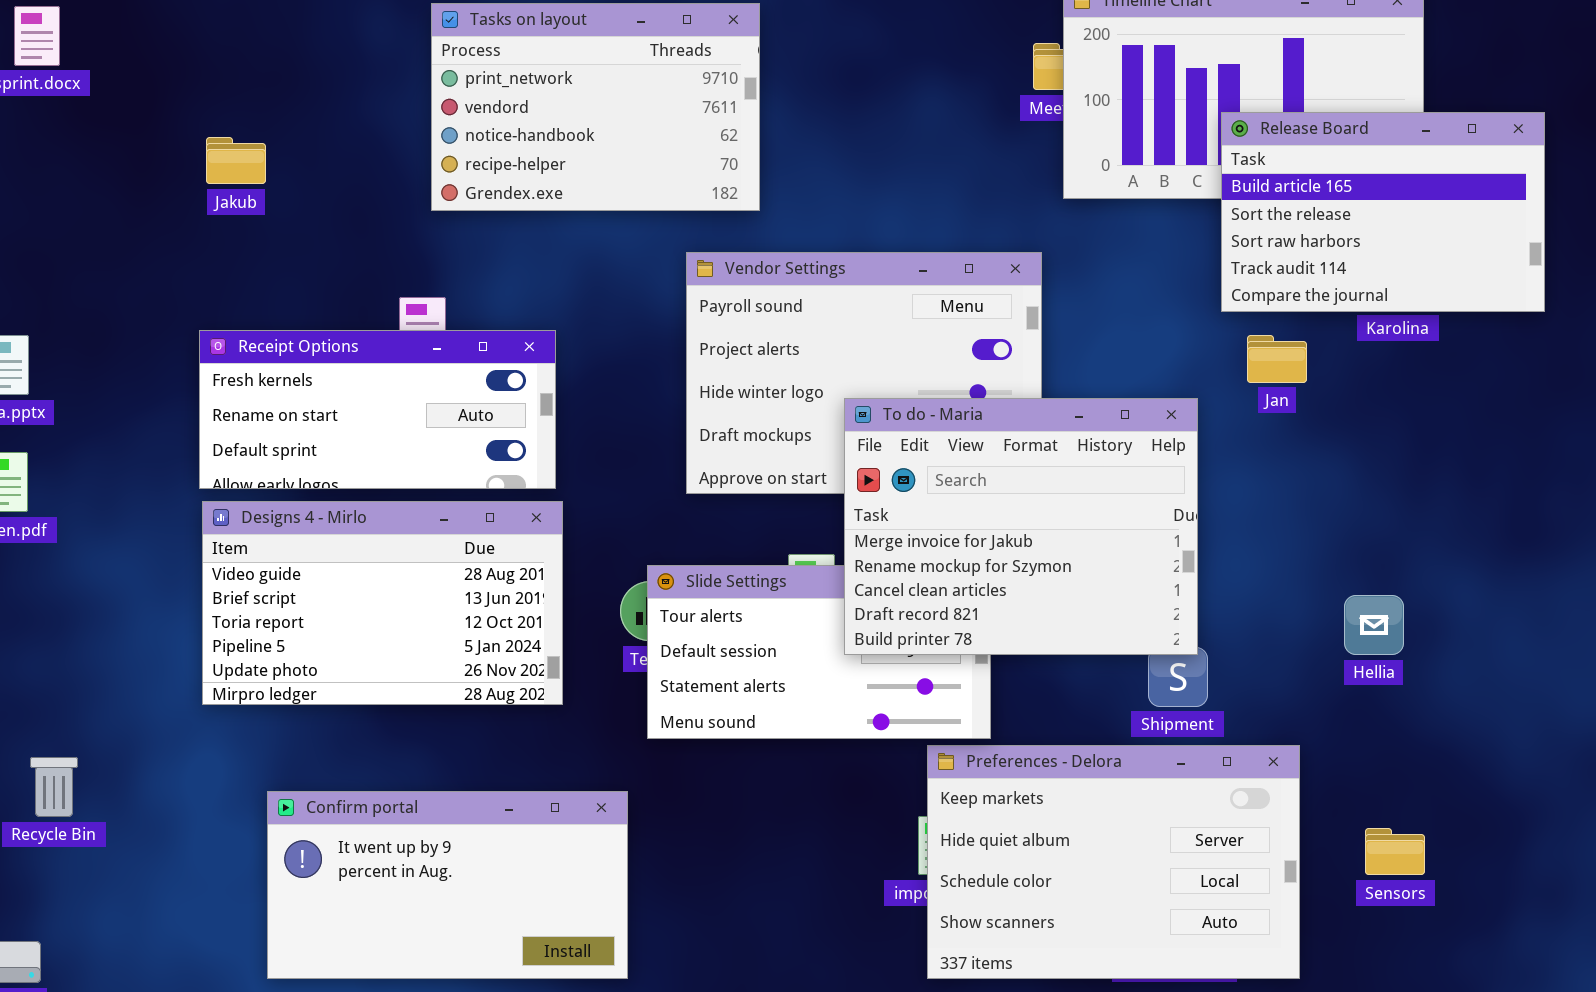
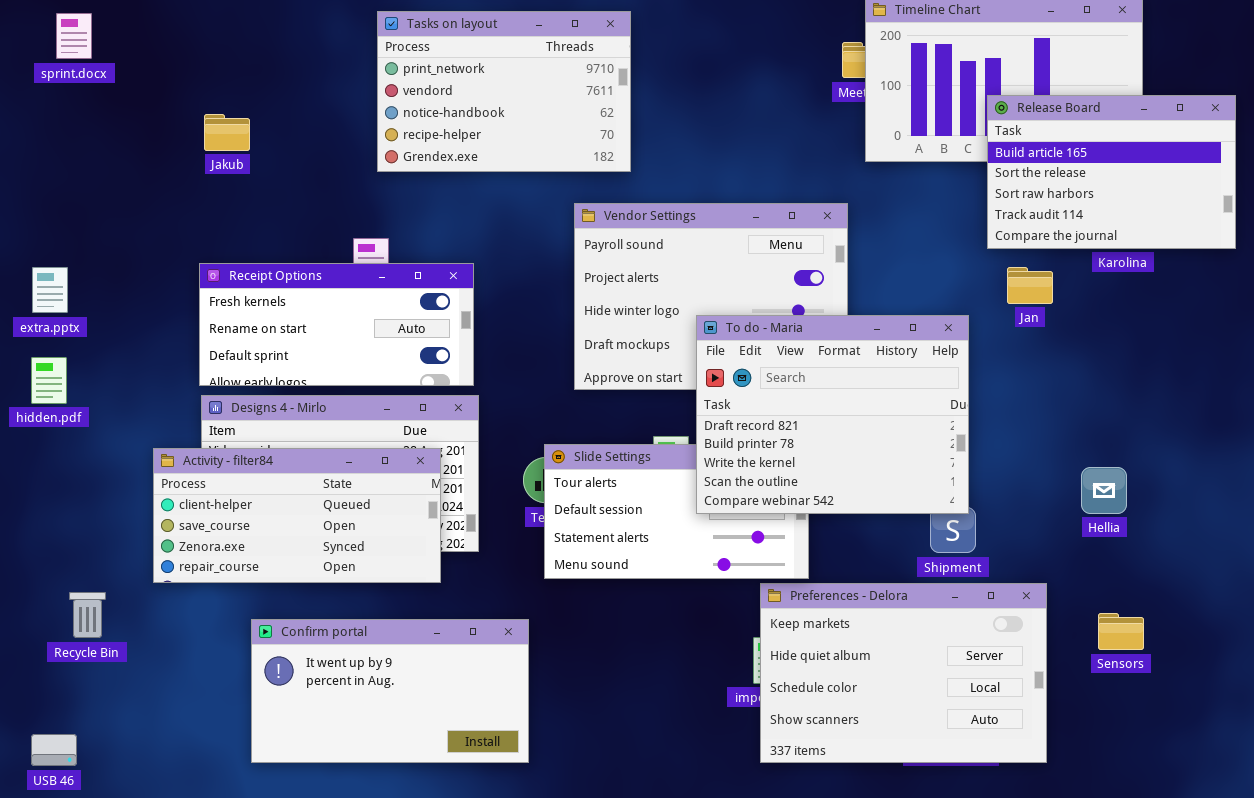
To do - Maria: [844,398,1198,655] -> [696,315,969,514], scrolled down 3 rows
Activity - filter84: none -> [153,448,441,583], opened
Sensors: [1365,828,1425,875] -> [1098,613,1144,650], moved

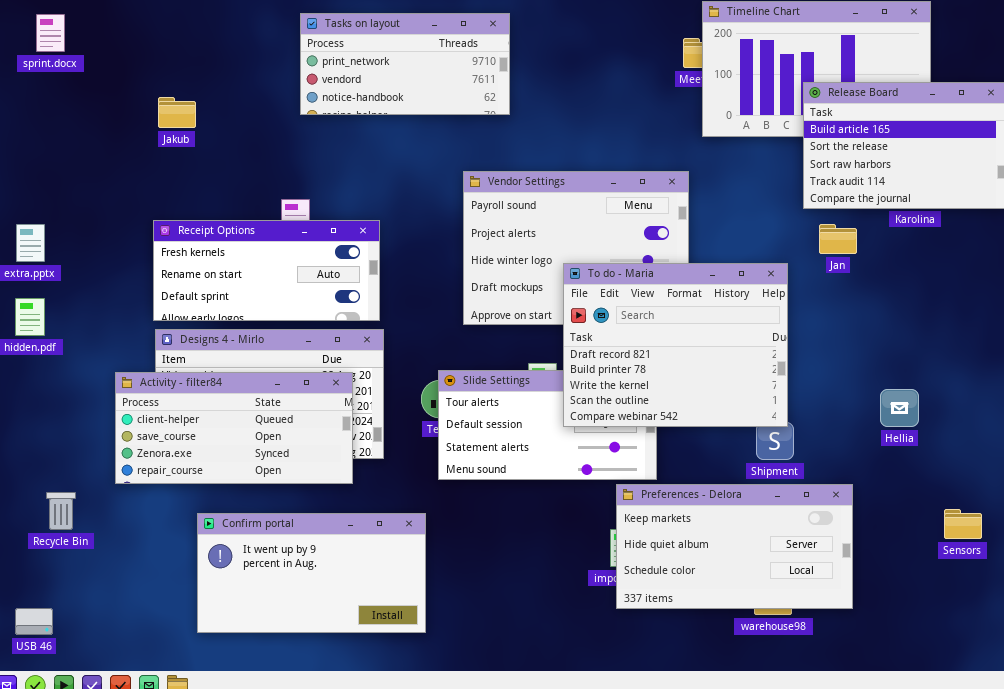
Tasks on layout: [377,11,631,172] -> [300,13,510,115], resized
Preferences - Delora: [760,583,1047,763] -> [616,484,853,609], resized
Sensors: [1098,613,1144,650] -> [944,509,982,539], moved

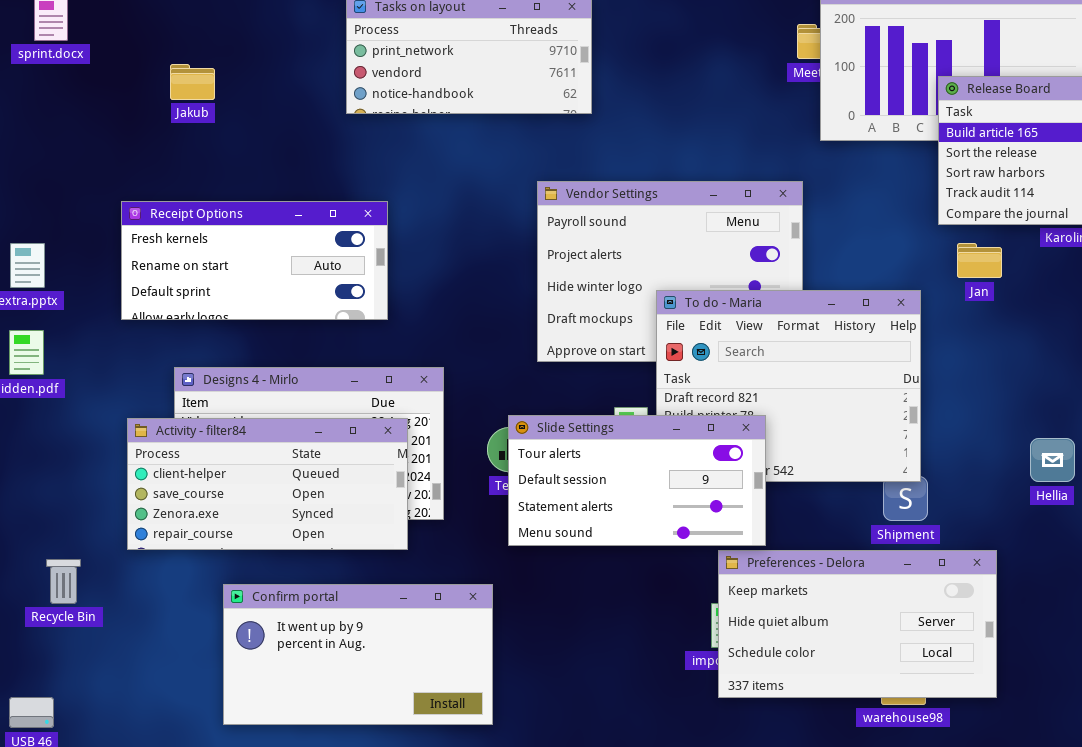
Jakub: [158,97,196,128] -> [170,64,215,100], moved
Receipt Options: [153,220,380,321] -> [121,201,388,320], moved
Slide Settings: [438,370,657,480] -> [508,415,766,546], raised

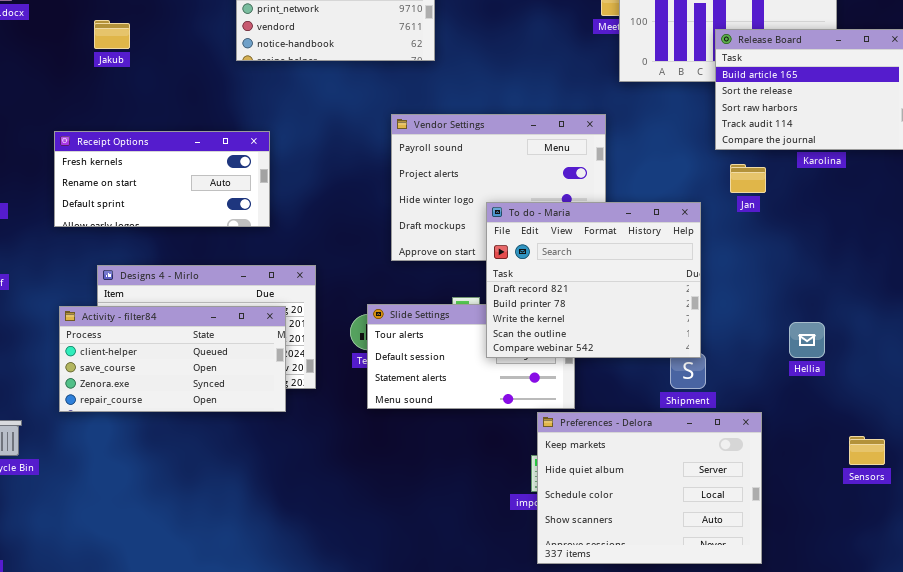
To do - Maria: [656,290,921,482] -> [486,202,701,358], raised
Preferences - Delora: [718,550,997,698] -> [537,412,762,564], resized
Confirm portal: [223,584,493,725] -> none, closed

